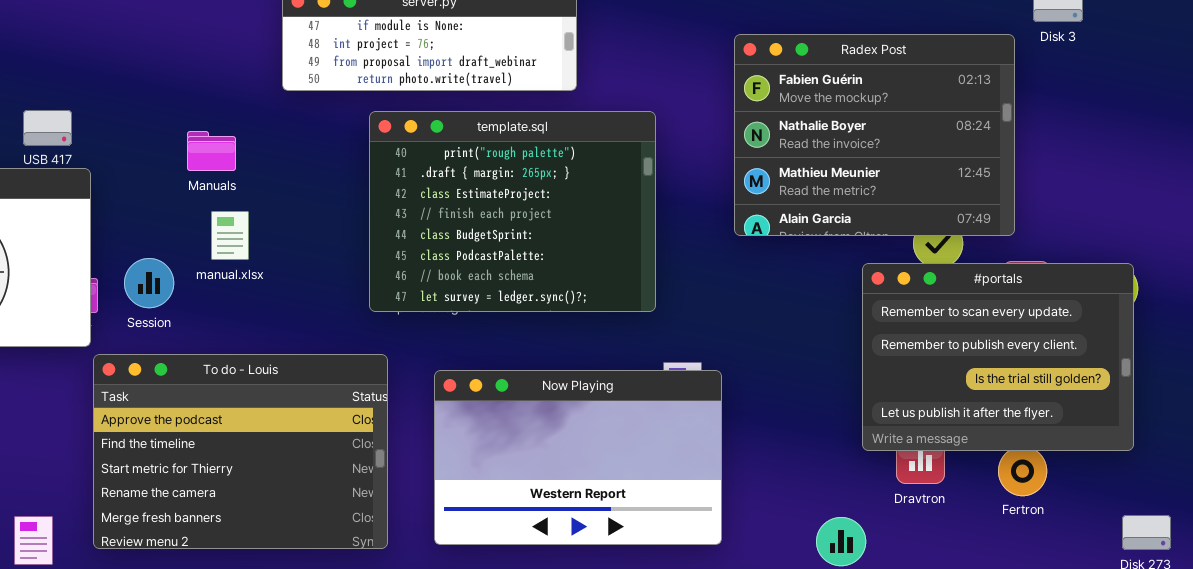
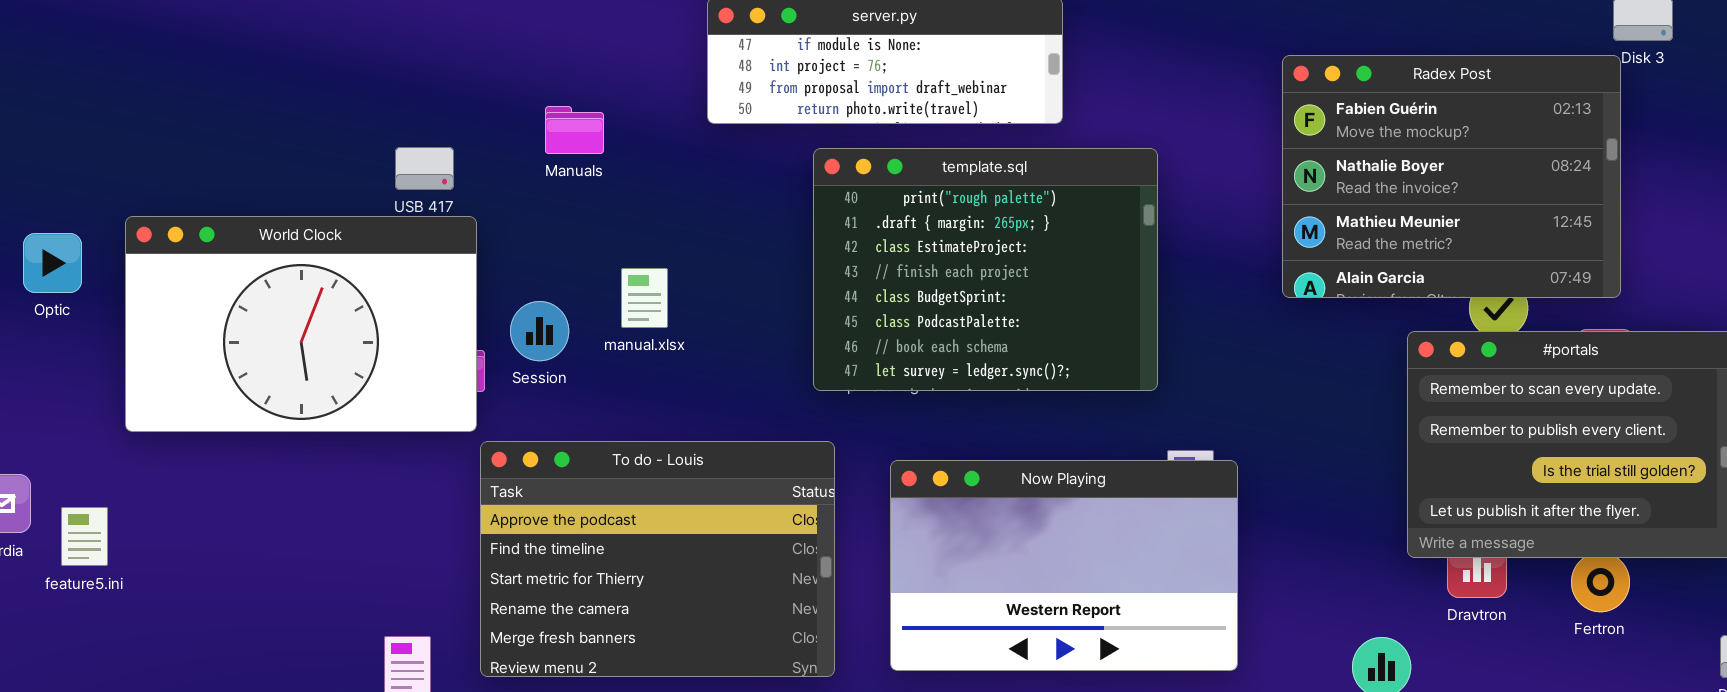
Radex Post: [734,34,1015,236] -> [1282,55,1621,298], moved
Manuals: [187,131,236,171] -> [545,106,604,154], moved
Session: [124,258,174,308] -> [510,301,569,361], moved

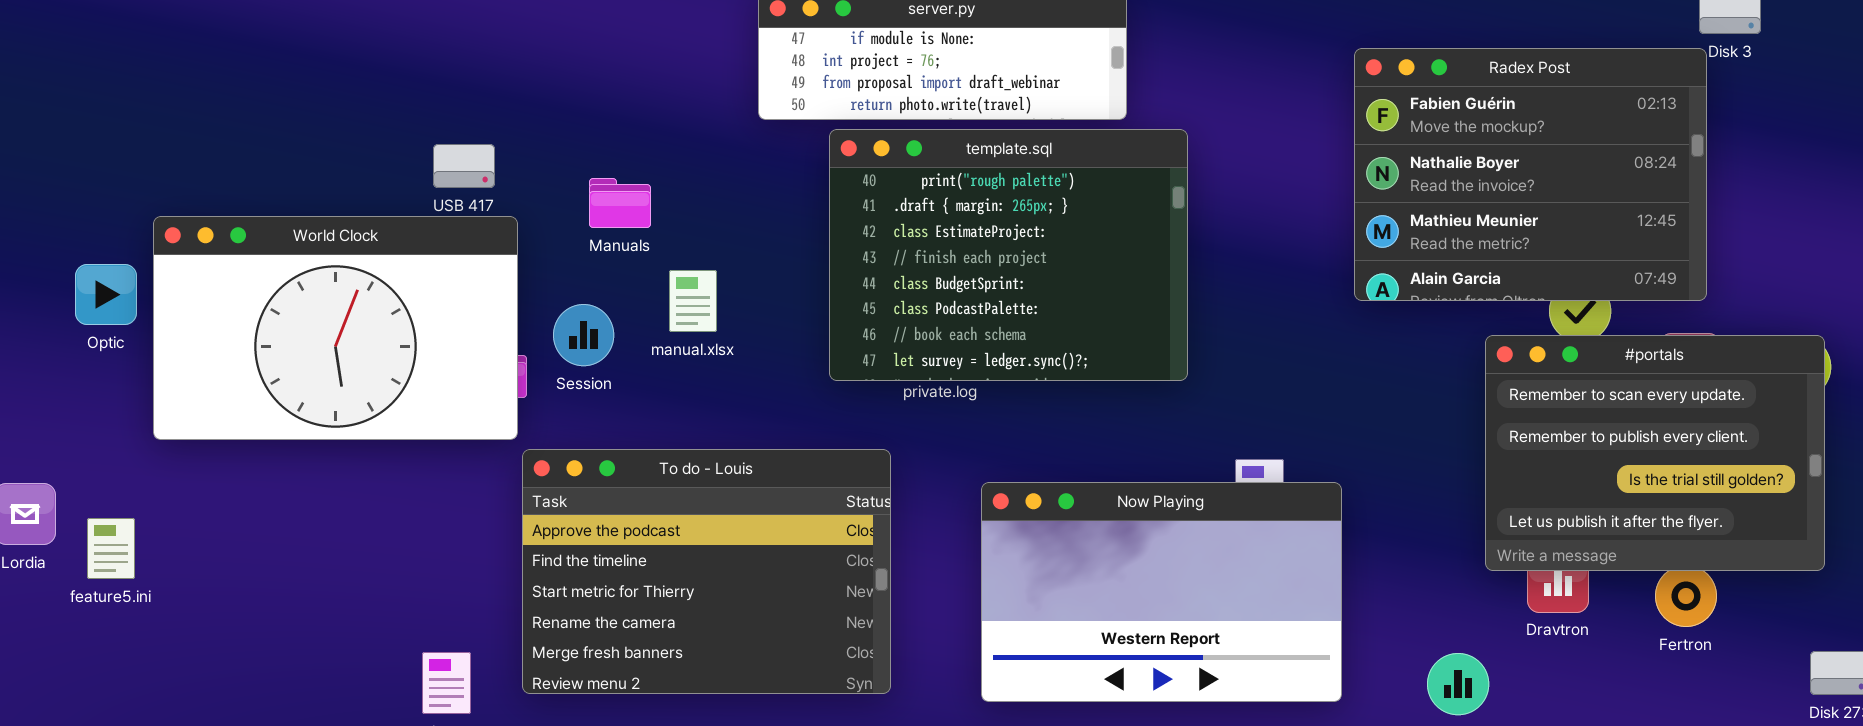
Manuals: [545,106,604,154] -> [589,178,651,228], moved
template.sql: [813,148,1158,391] -> [829,129,1188,381], moved
Optic: [23,233,82,293] -> [75,264,137,325], moved
Now Playing: [890,460,1238,671] -> [981,482,1342,702], moved

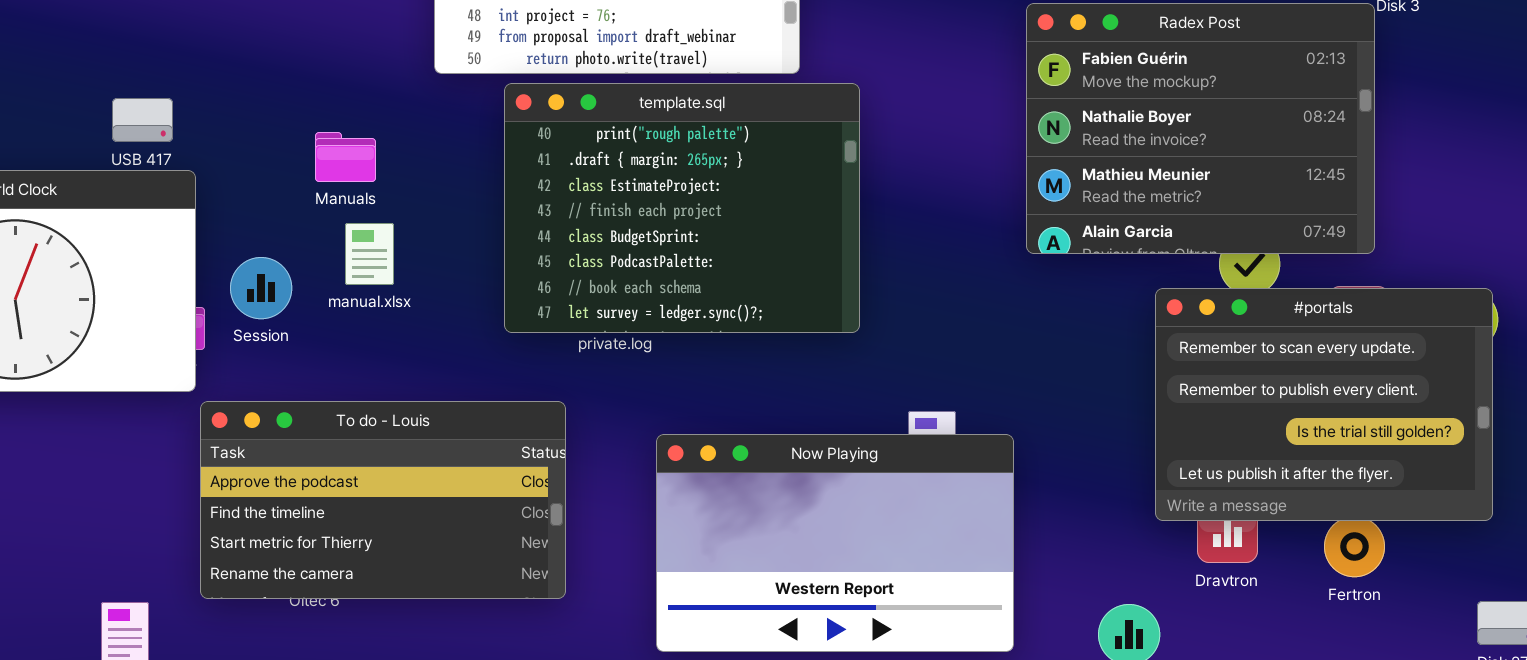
Manuals: [589,178,651,228] -> [315,132,376,182], moved
To do - Louis: [522,449,891,694] -> [200,401,566,599], resized

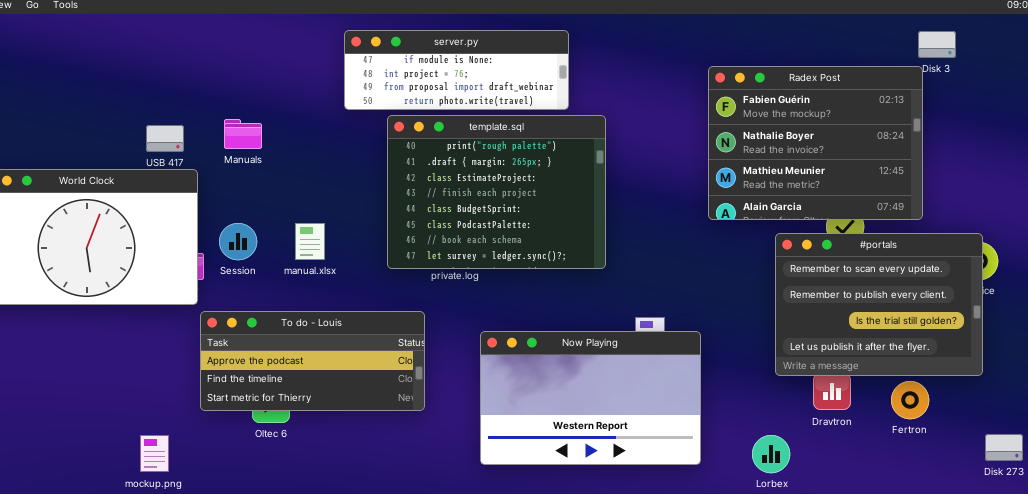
Manuals: [315,132,376,182] -> [224,119,262,149], moved
manual.xlsx: [345,223,394,285] -> [295,223,325,260], moved
#portals: [1155,288,1493,521] -> [775,233,983,376], moved
To do - Louis: [200,401,566,599] -> [200,311,425,411], resized

